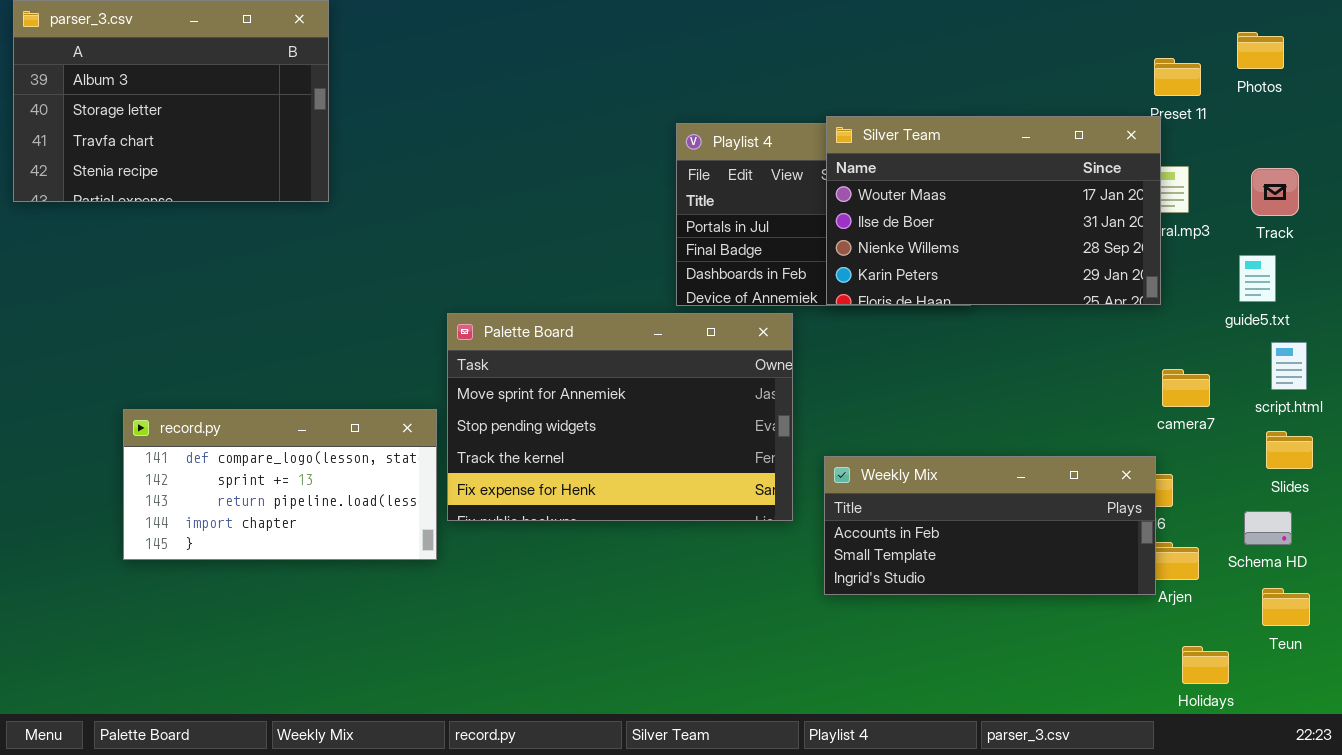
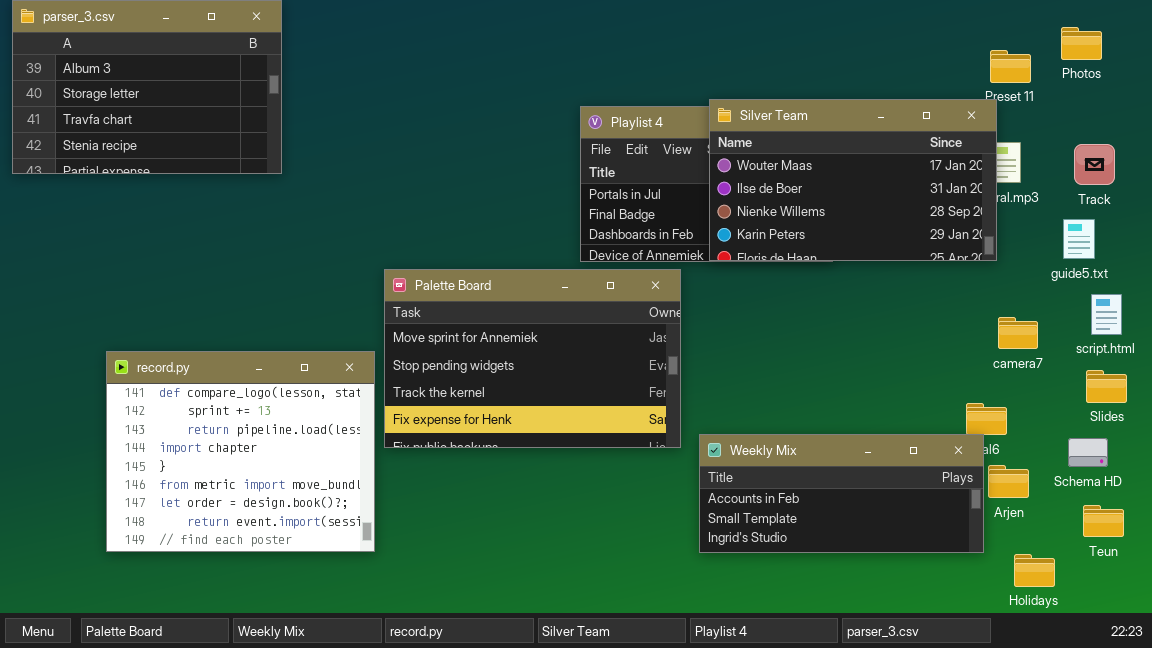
record.py: [123,409,437,560] -> [106,351,375,552], resized
Weekly Mix: [824,456,1156,595] -> [699,434,984,553], moved

